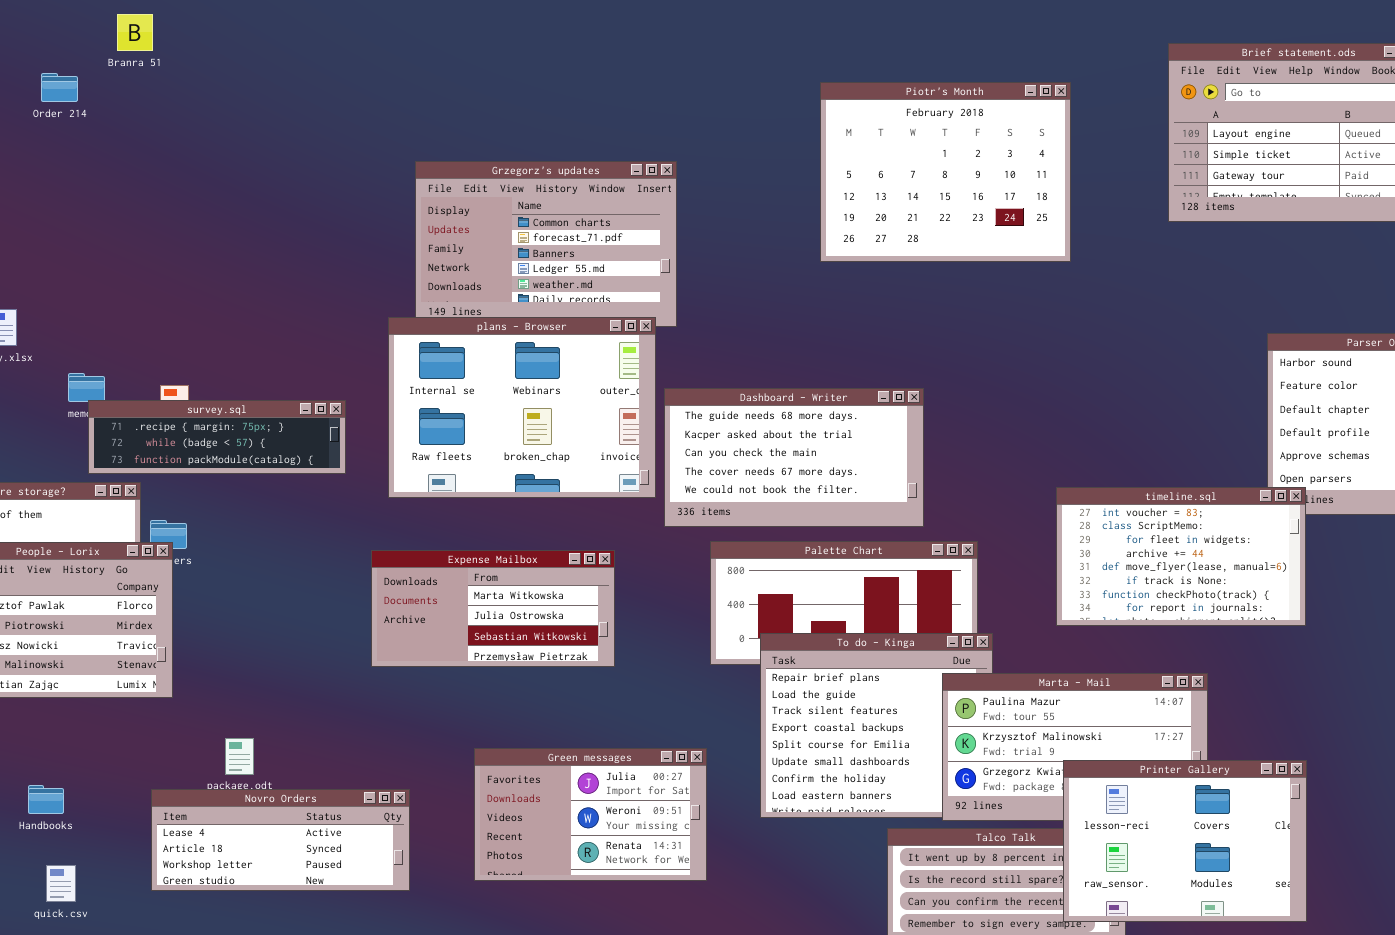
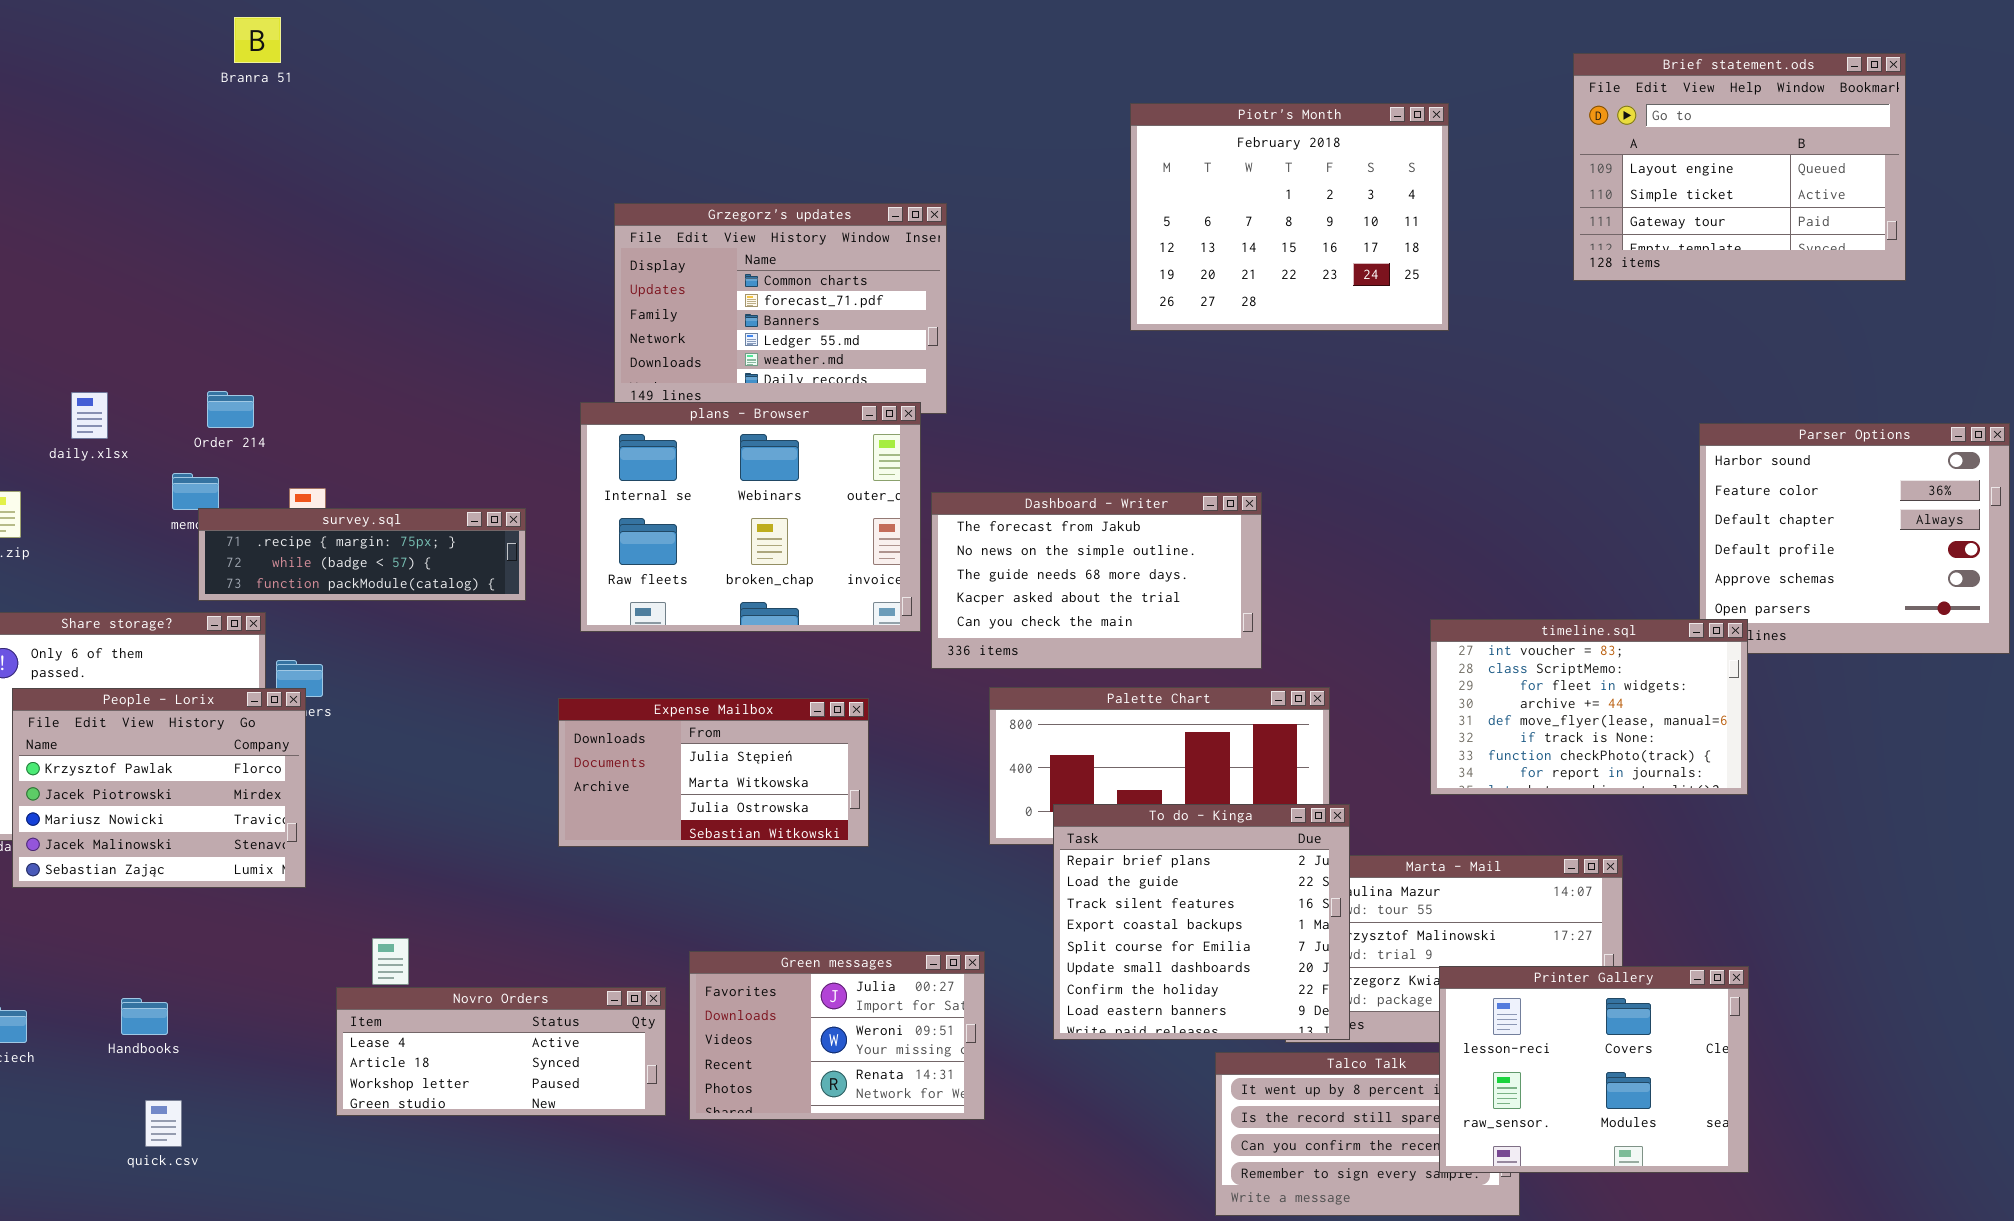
Order 214: [41,73,78,102] -> [207,391,254,428], moved
Dashboard - Writer: [664,388,924,527] -> [931,492,1262,669], scrolled up 2 rows
Expense Mailbox: [371,550,615,667] -> [558,698,869,847], scrolled up 1 row
To do - Kinga: [760,633,993,818] -> [1053,804,1350,1040], raised
Novro Orders: [151,789,410,891] -> [336,987,666,1116], moved

